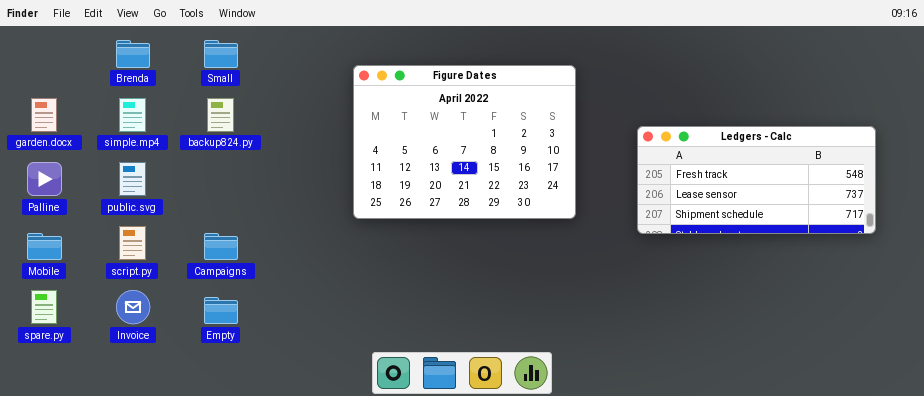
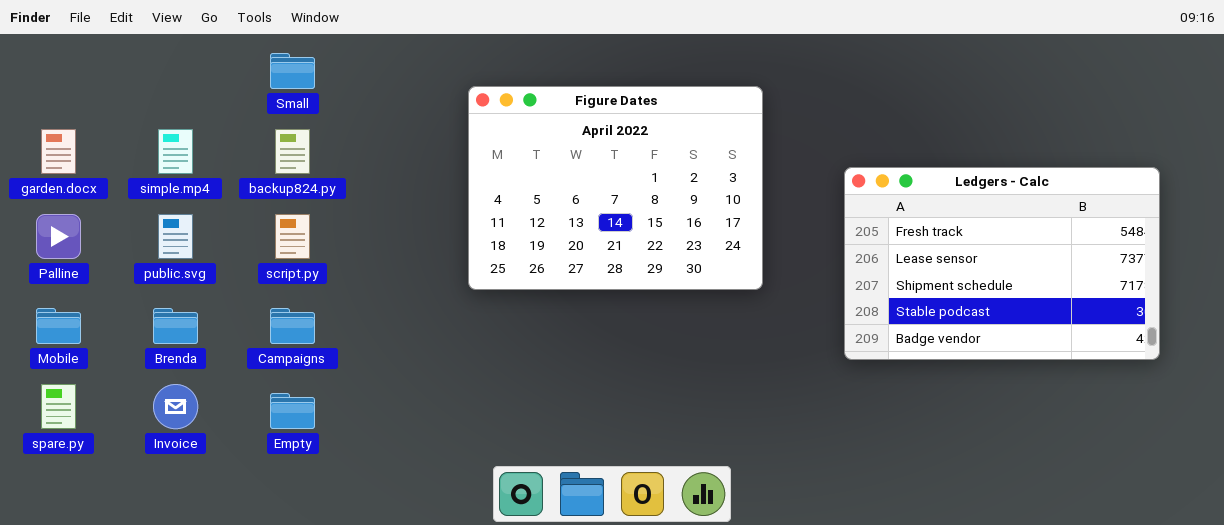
Brenda: [116,40,150,68] -> [153,308,198,344], moved
Ledgers - Calc: [637,126,876,234] -> [844,167,1160,360], resized
script.py: [119,226,146,260] -> [275,214,310,259], moved

